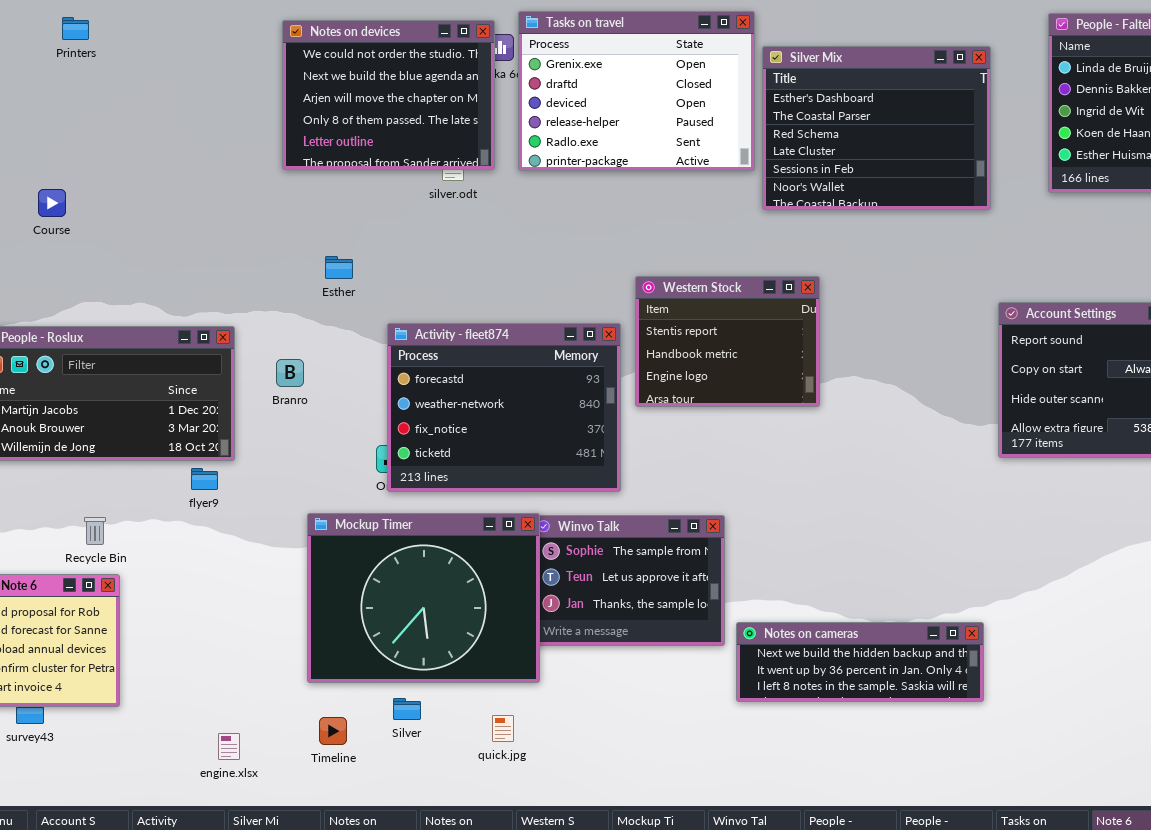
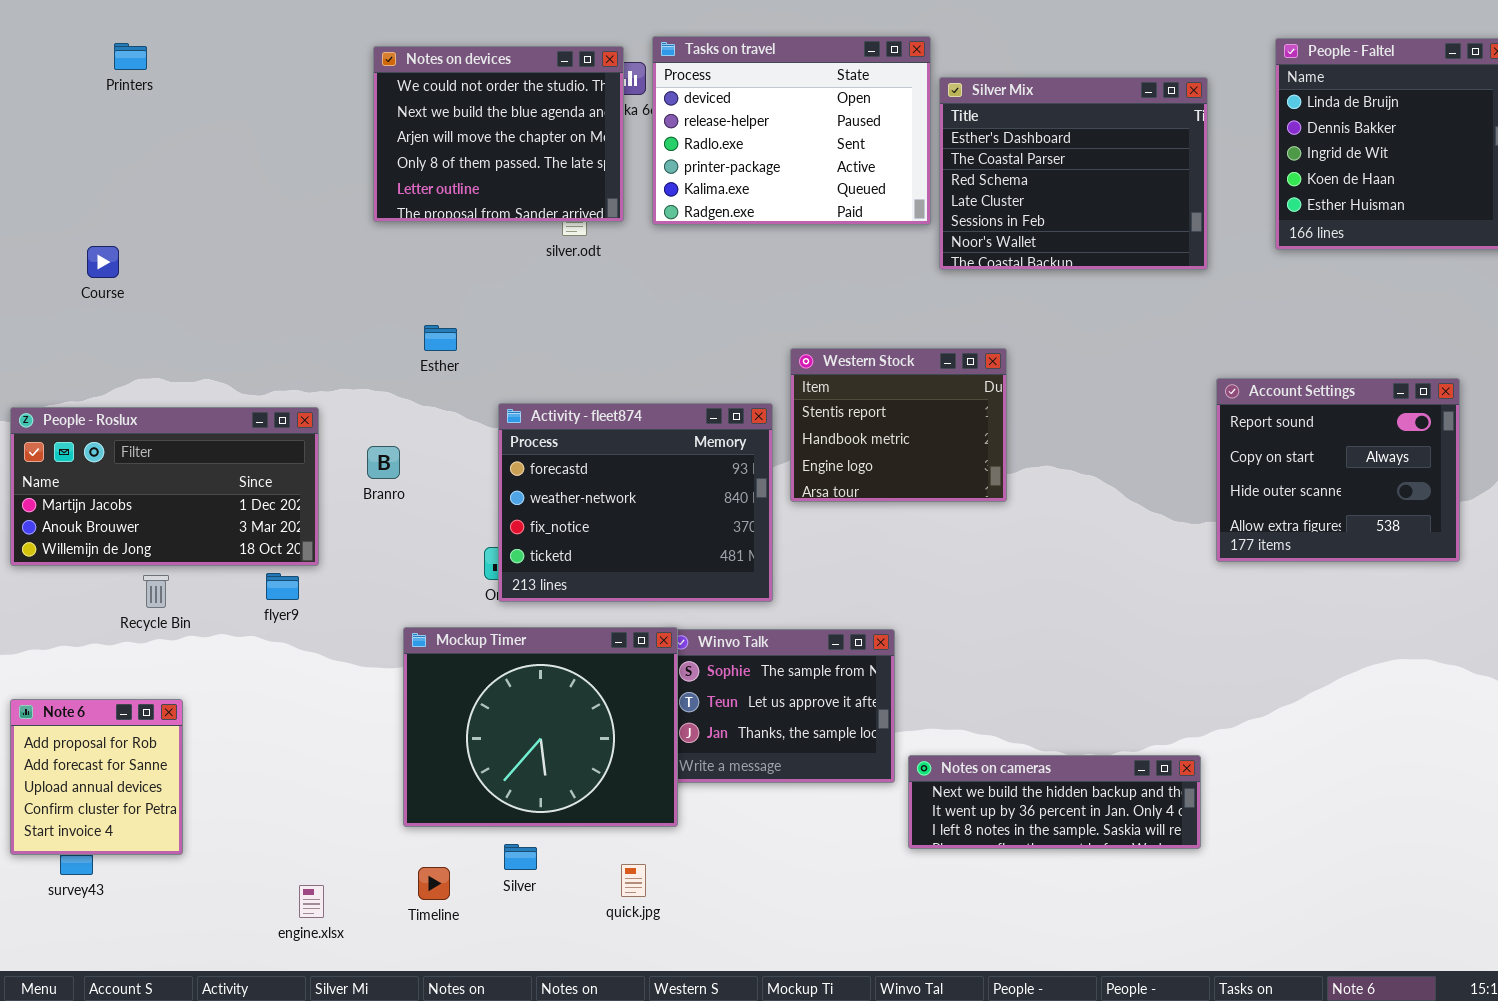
Tasks on travel: [518,11,755,171] -> [652,36,931,225], scrolled down 2 rows
Recycle Bin: [84,517,106,545] -> [143,575,169,608], moved

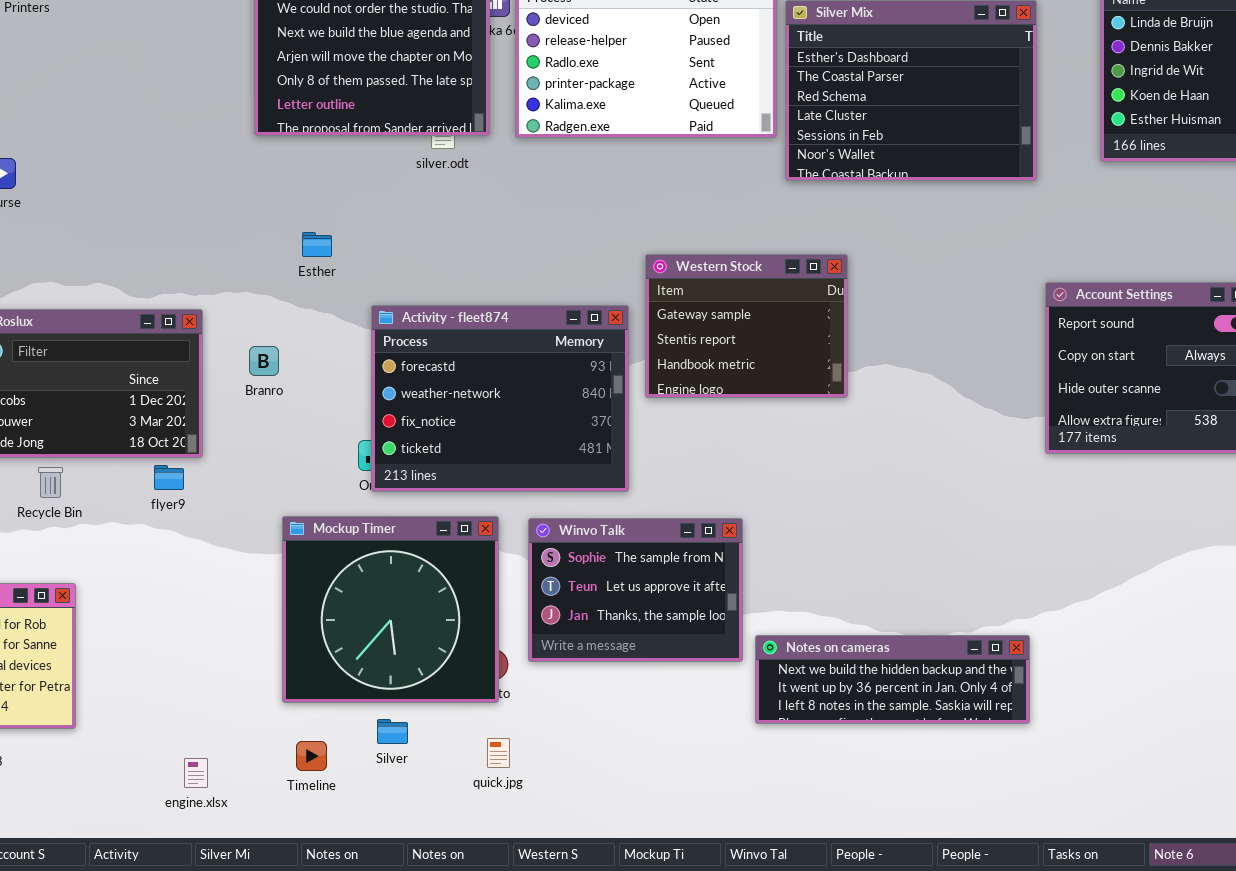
Western Stock: [790,348,1007,502] -> [645,254,848,398], scrolled up 1 row
Mockup Timer: [403,627,678,827] -> [282,516,499,703], resized

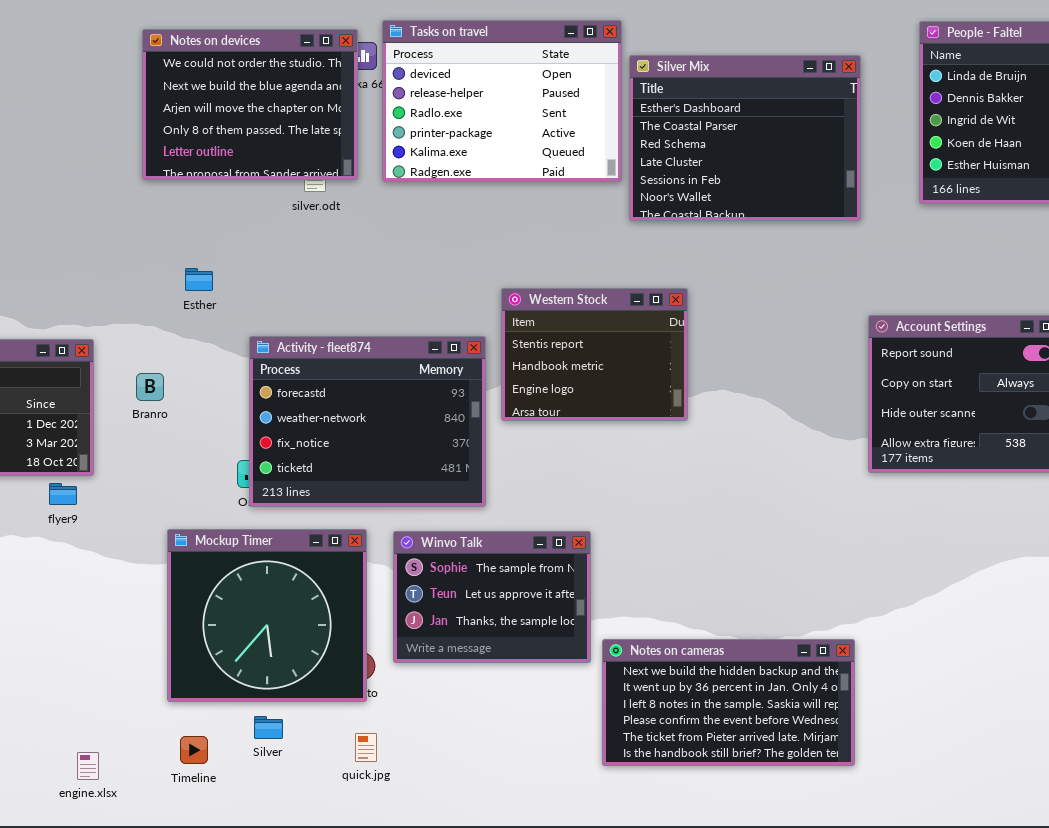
Western Stock: [645,254,848,398] -> [501,288,688,421], scrolled down 1 row
Notes on cameras: [755,635,1030,724] -> [602,639,855,766], resized

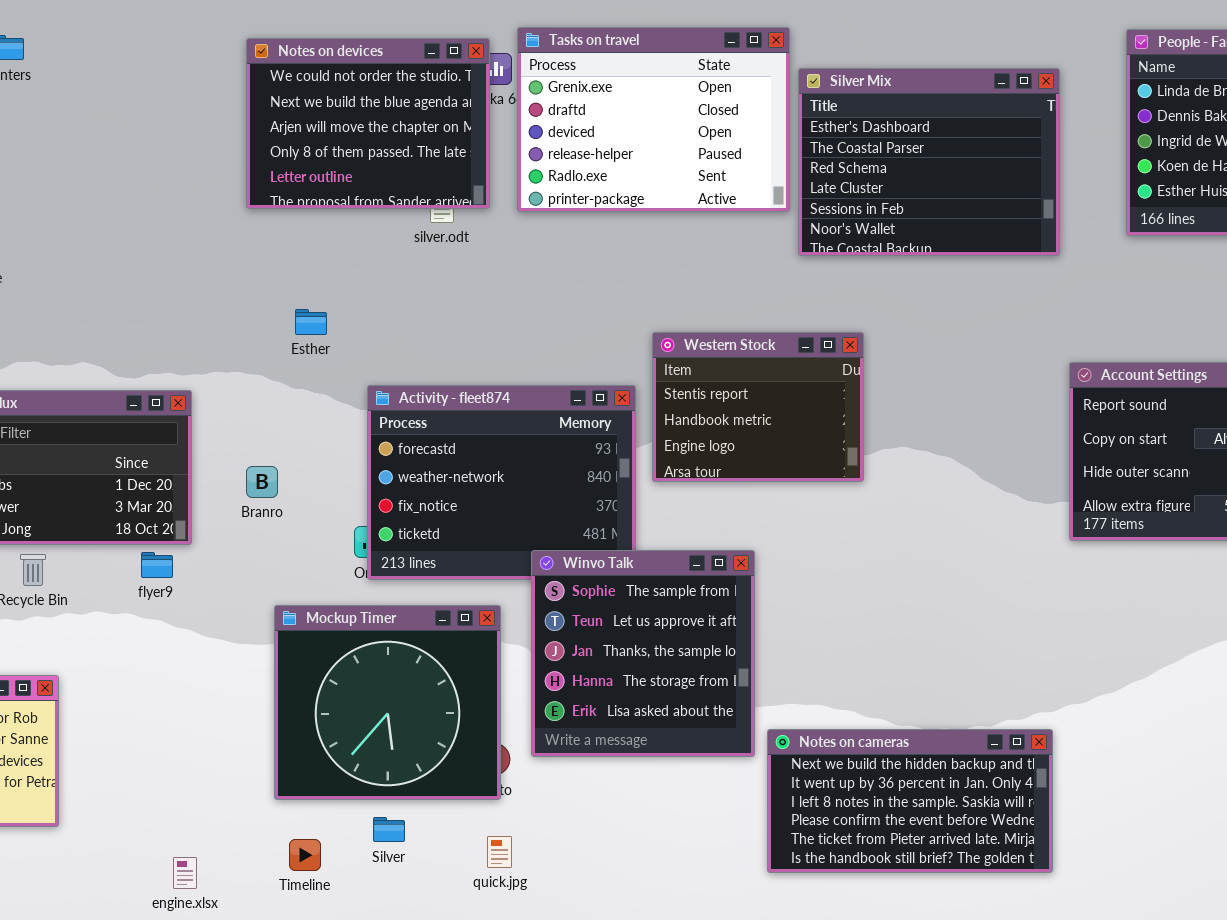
Tasks on travel: [382,20,622,182] -> [517,27,790,212], scrolled up 2 rows
Branro: [136,373,164,401] -> [246,466,278,498], moved
Winvo Talk: [393,531,591,663] -> [531,550,755,757], resized

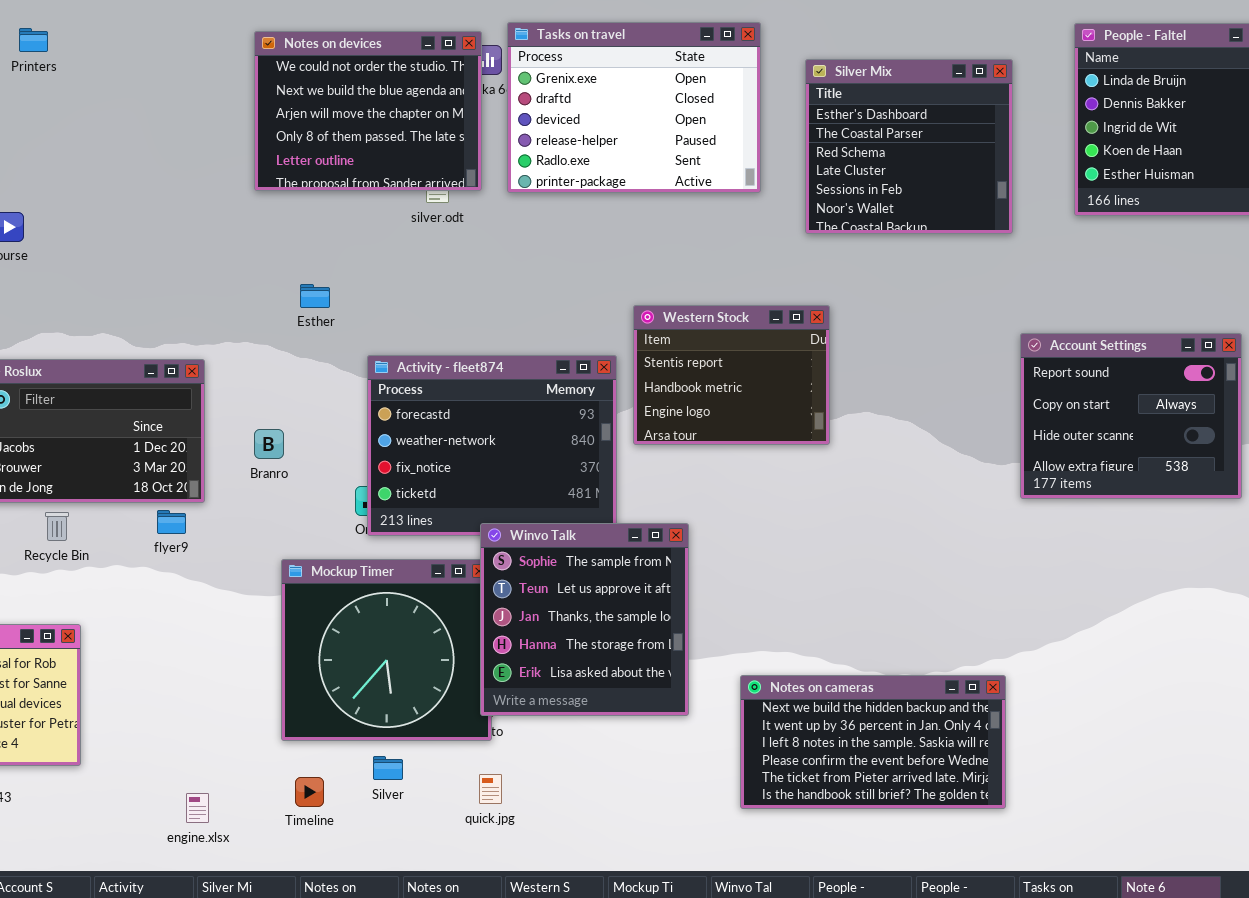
Silver Mix: [798,68,1060,256] -> [805,59,1013,234], resized
Winvo Talk: [531,550,755,757] -> [480,523,689,716], moved

